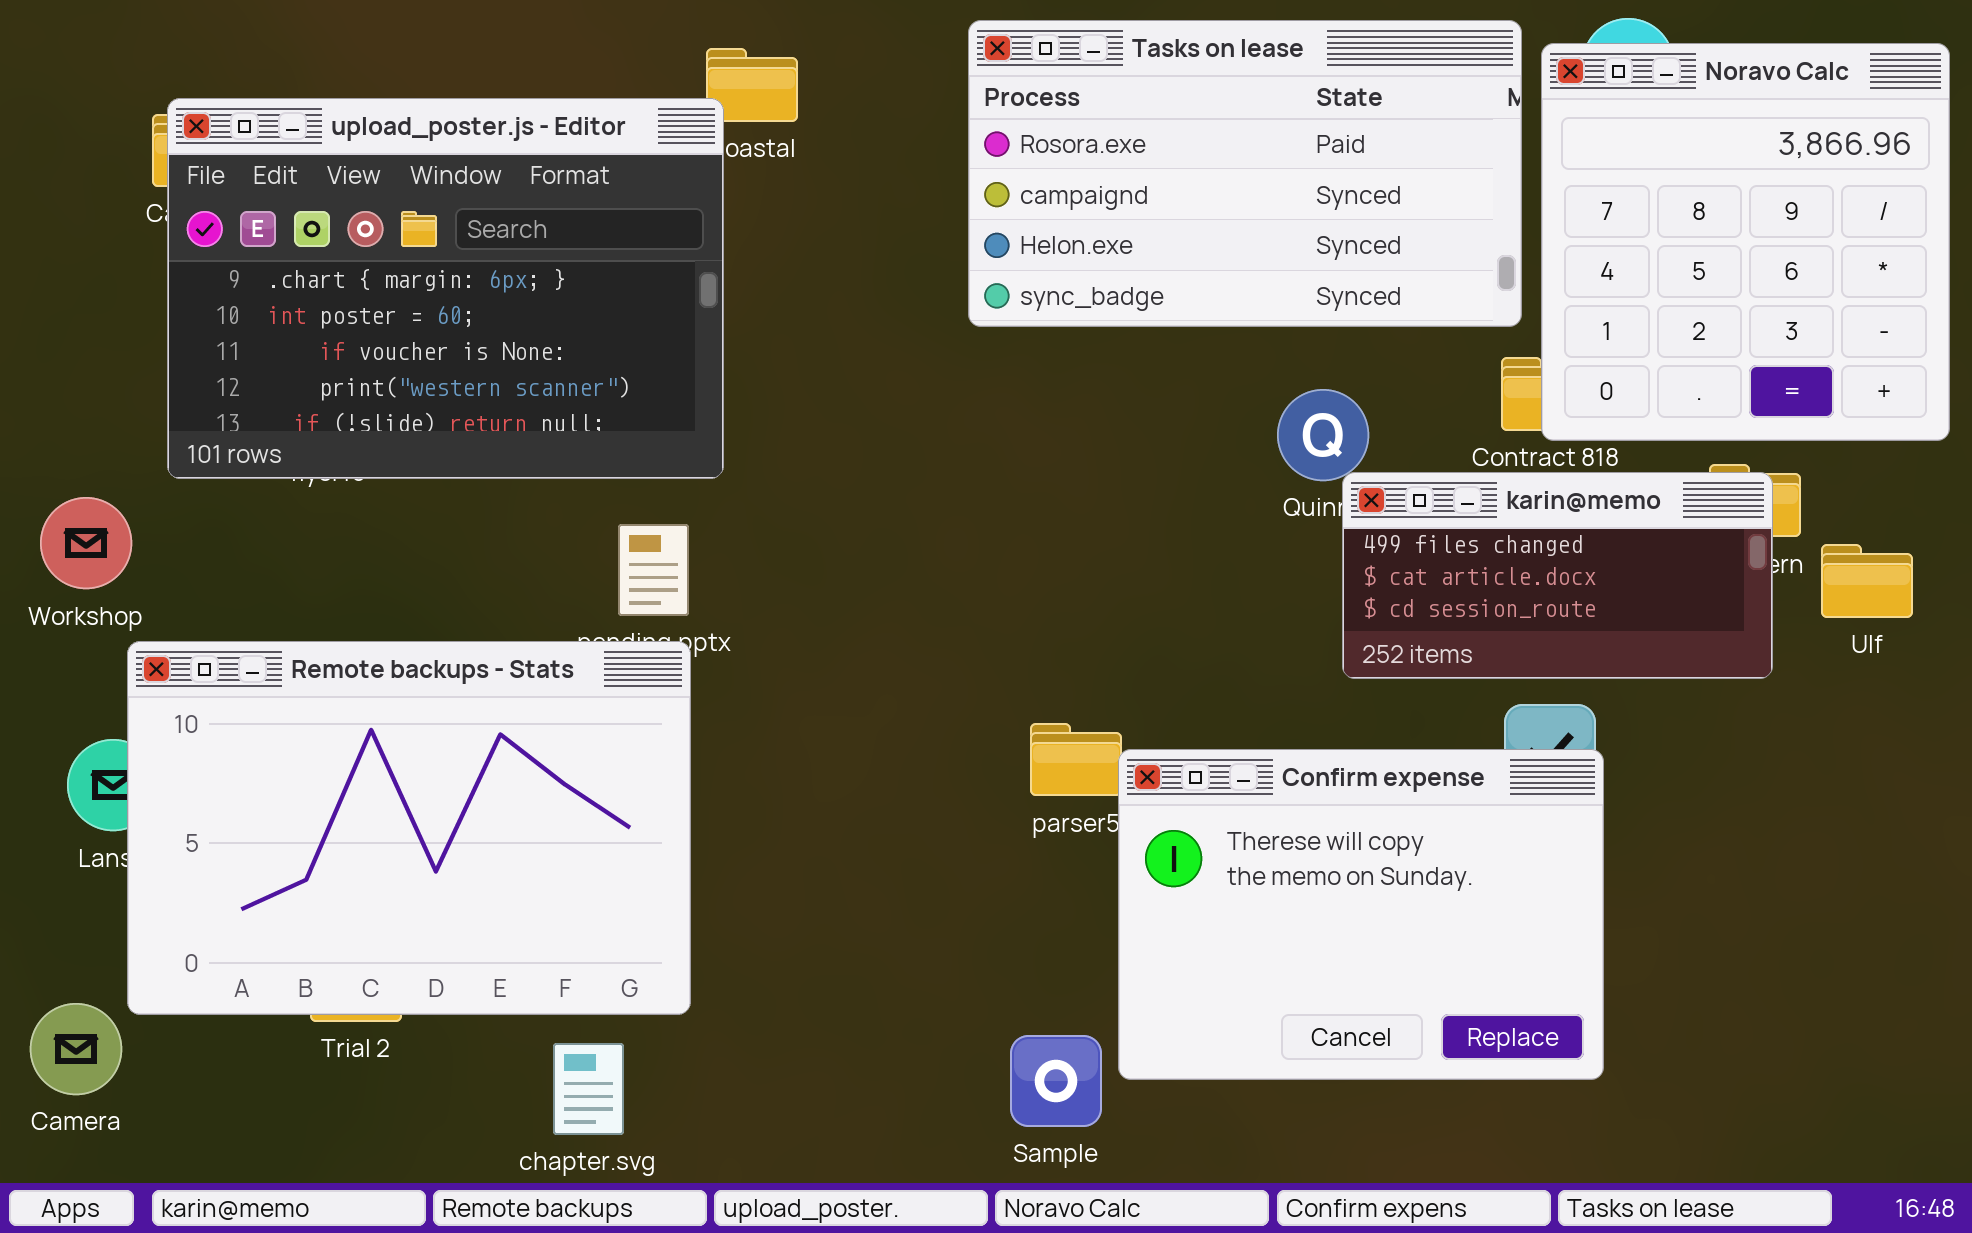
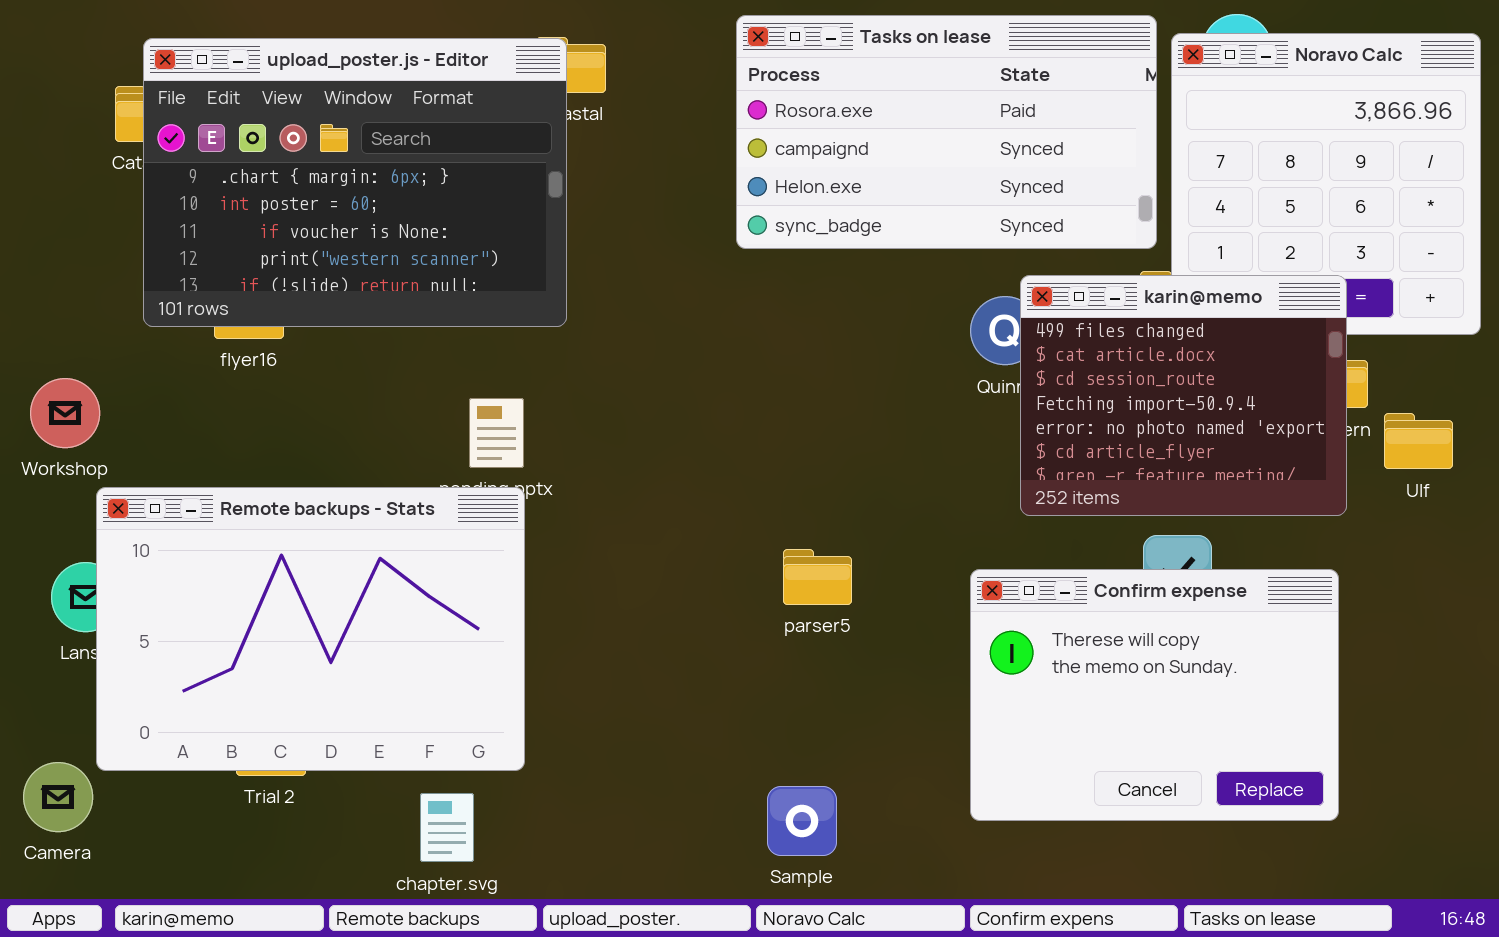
upload_poster.js - Editor: [167,98,724,479] -> [143,38,567,327], moved
karin@memo: [1342,472,1773,679] -> [1020,275,1347,516], resized
Confirm expense: [1118,749,1604,1080] -> [970,569,1339,821], moved

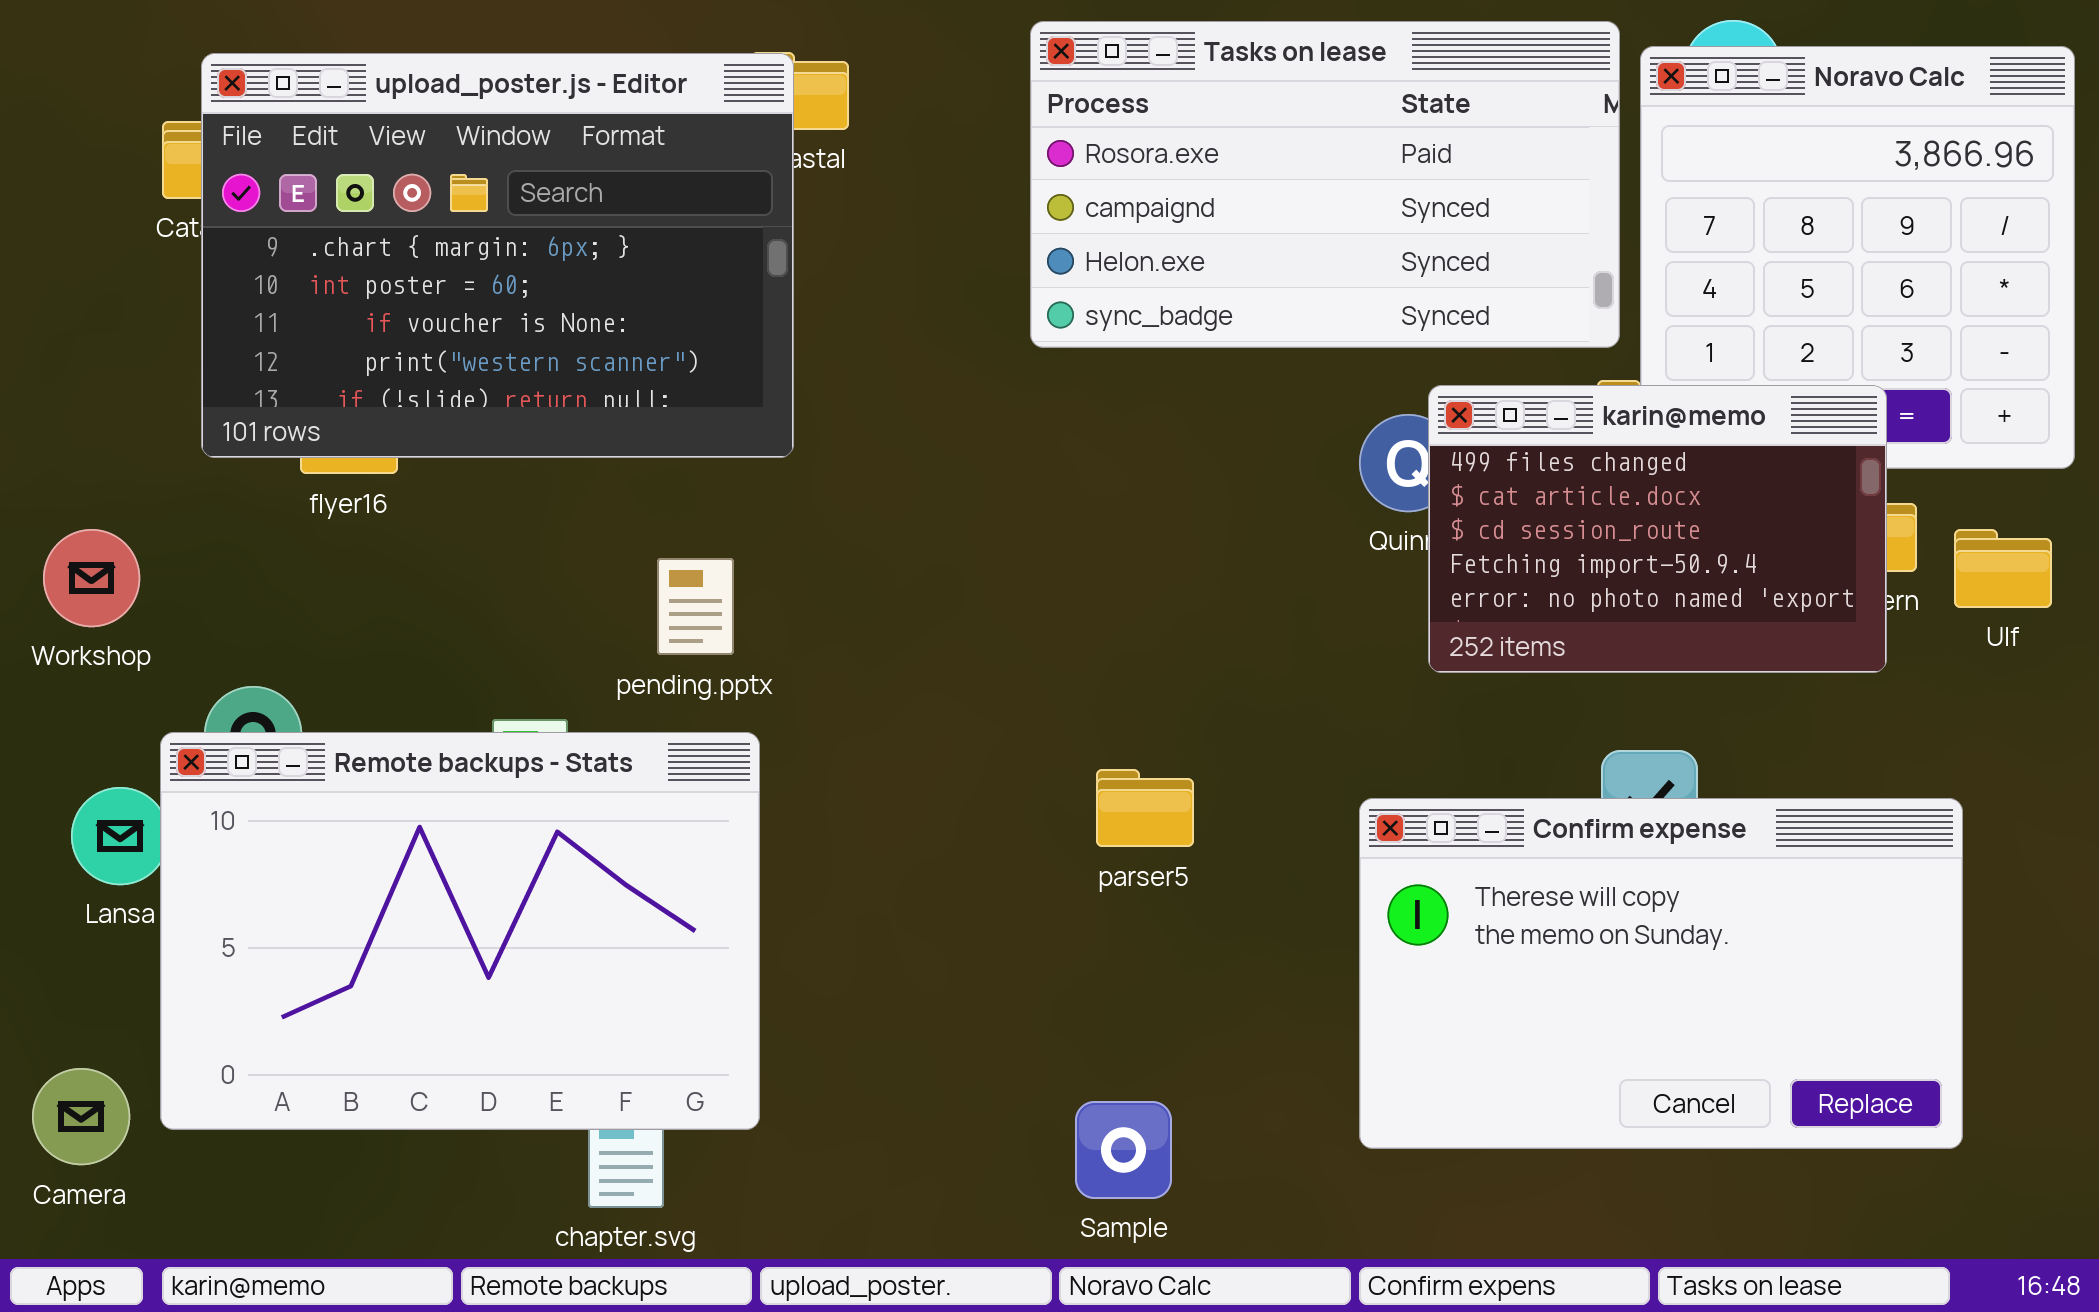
karin@memo: [1020,275,1347,516] -> [1428,385,1887,673], resized
Ulf: [1384,413,1453,469] -> [1954,529,2052,608], moved
Remote backups - Stats: [96,487,525,771] -> [160,732,760,1130], moved
Confirm expense: [970,569,1339,821] -> [1359,798,1963,1149], resized

